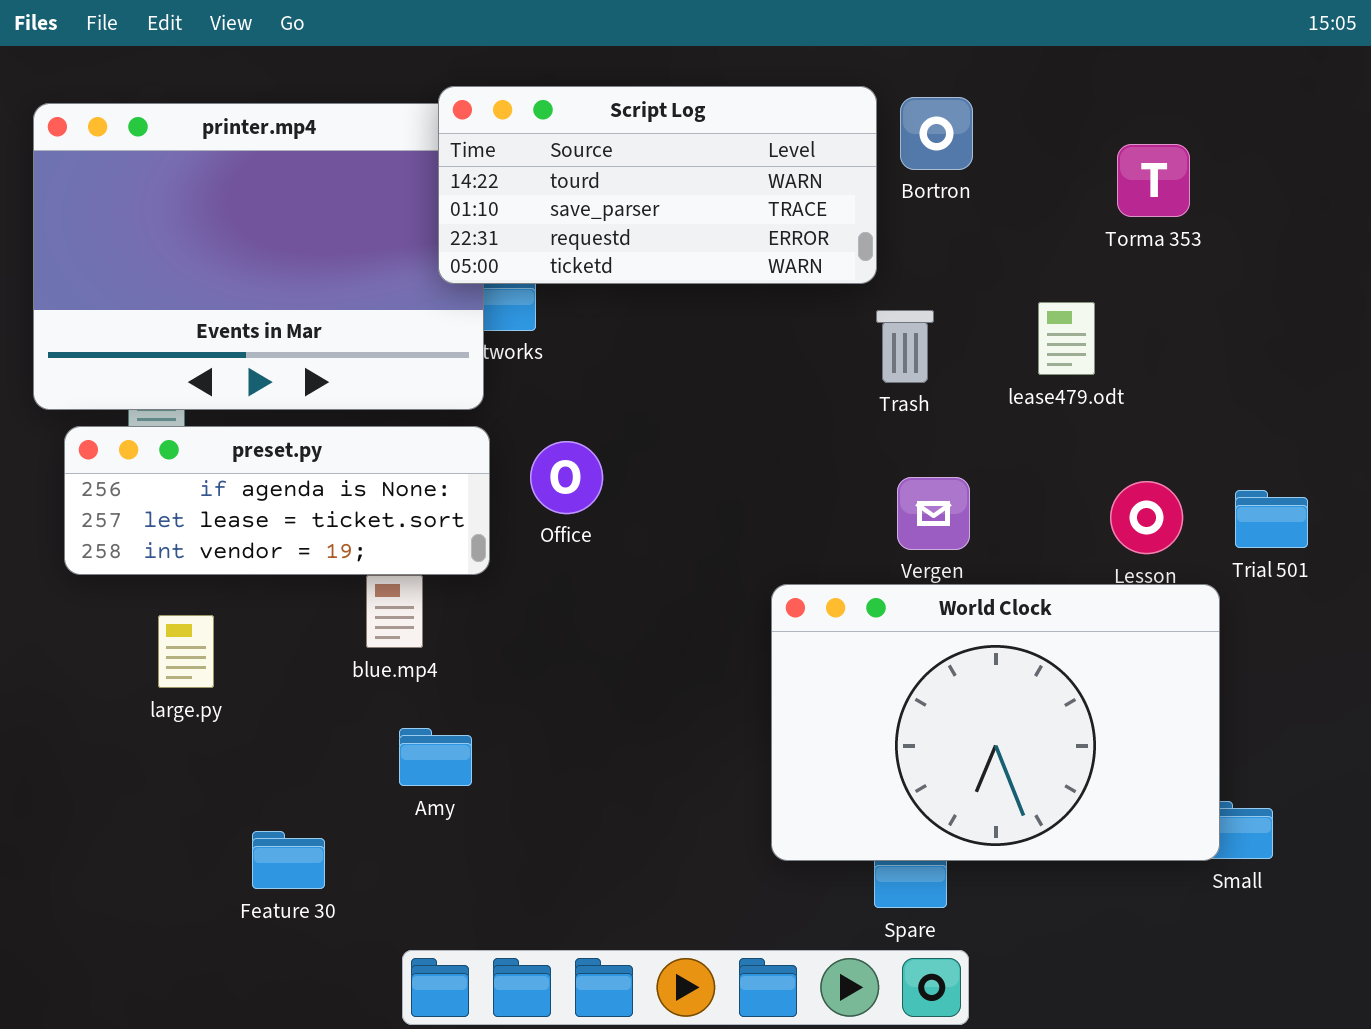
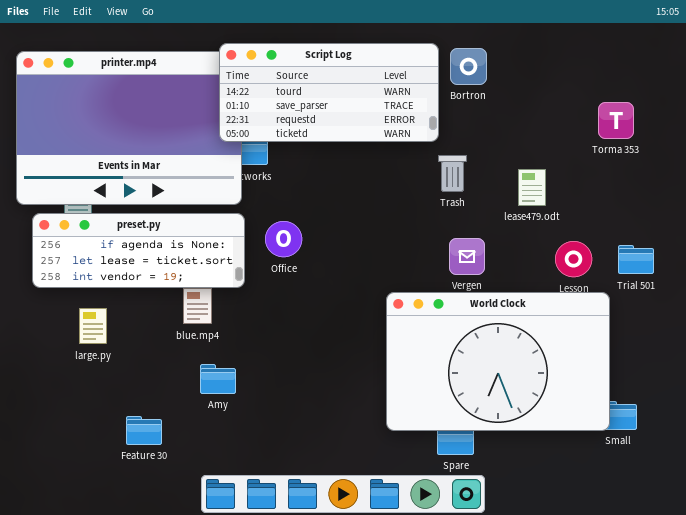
Torma 353: [1117,144,1190,217] -> [598,102,634,139], moved
lease479.odt: [1038,302,1095,375] -> [518,169,546,206], moved

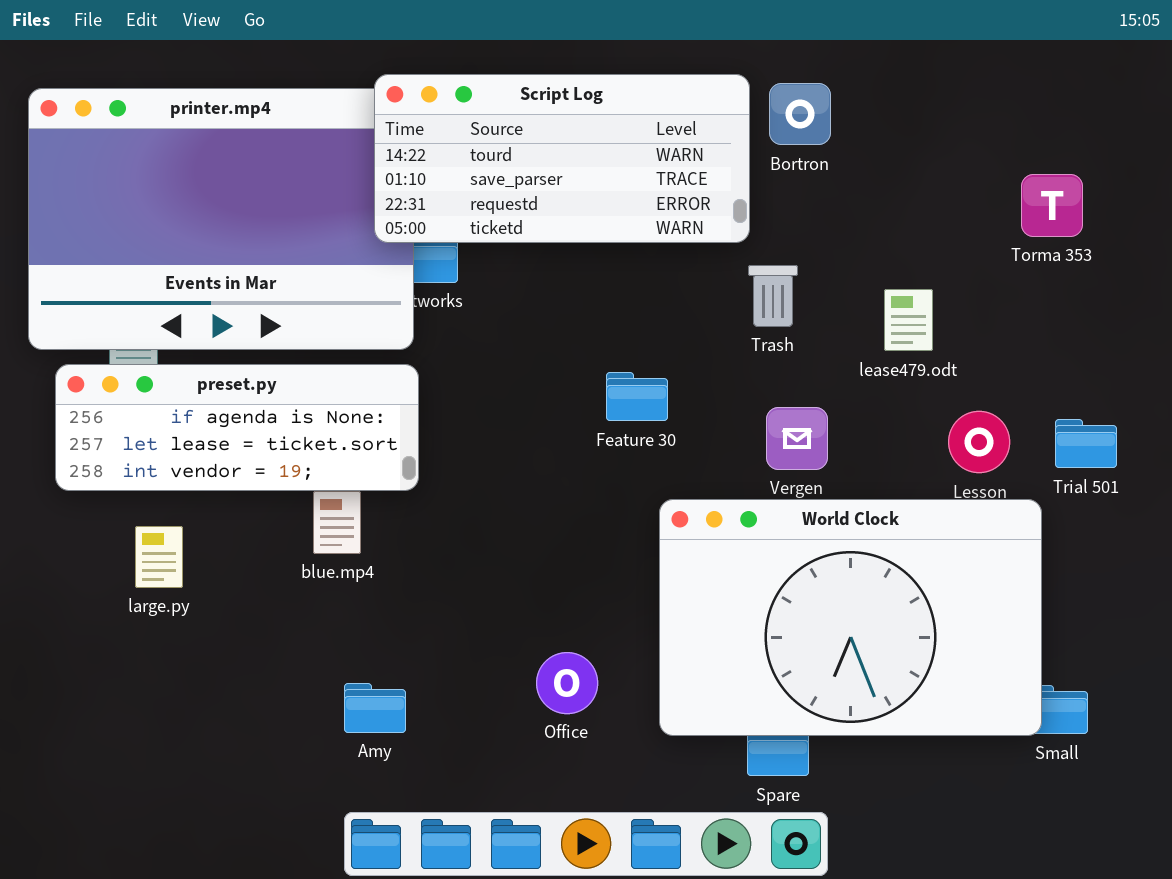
Office: [265,221,302,257] -> [536,652,598,714], moved
Amy: [200,364,236,394] -> [344,683,406,733], moved
Feature 30: [126,416,162,445] -> [606,372,668,421], moved

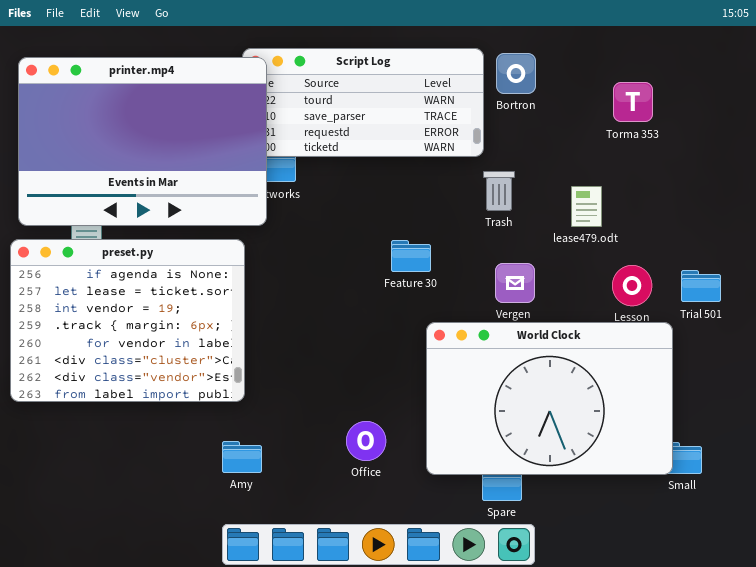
printer.mp4: [28,88,414,350] -> [18,57,267,226], raised
Torma 353: [1021,174,1083,237] -> [613,82,653,122], moved
preset.py: [55,364,419,491] -> [10,239,245,402], moved, resized

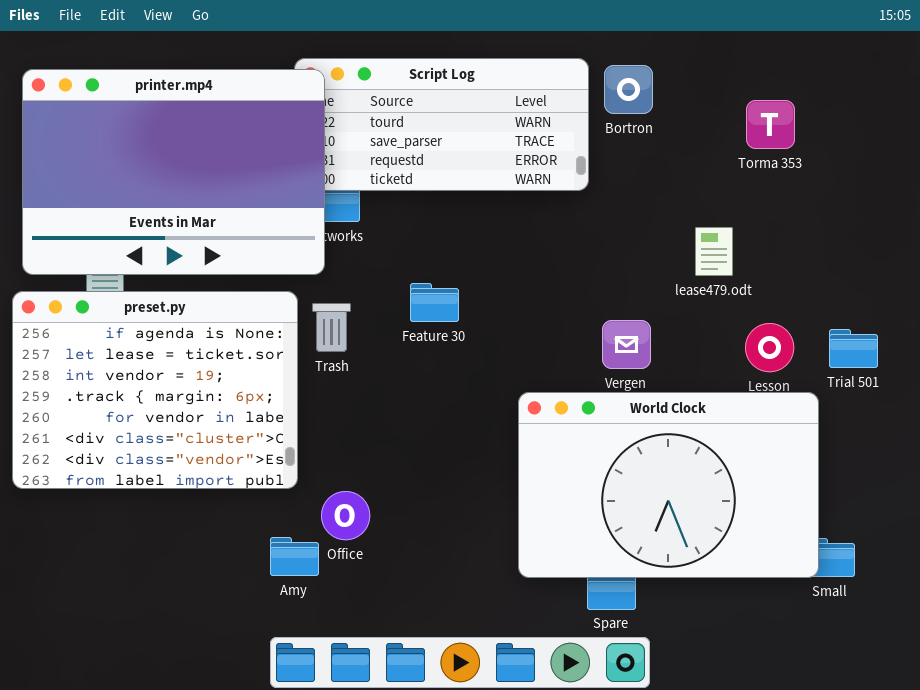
Trash: [483,171,515,211] -> [312,303,351,352], moved
Feature 30: [391,240,431,272] -> [410,283,459,322], moved
Office: [346,421,386,461] -> [321,491,370,540], moved

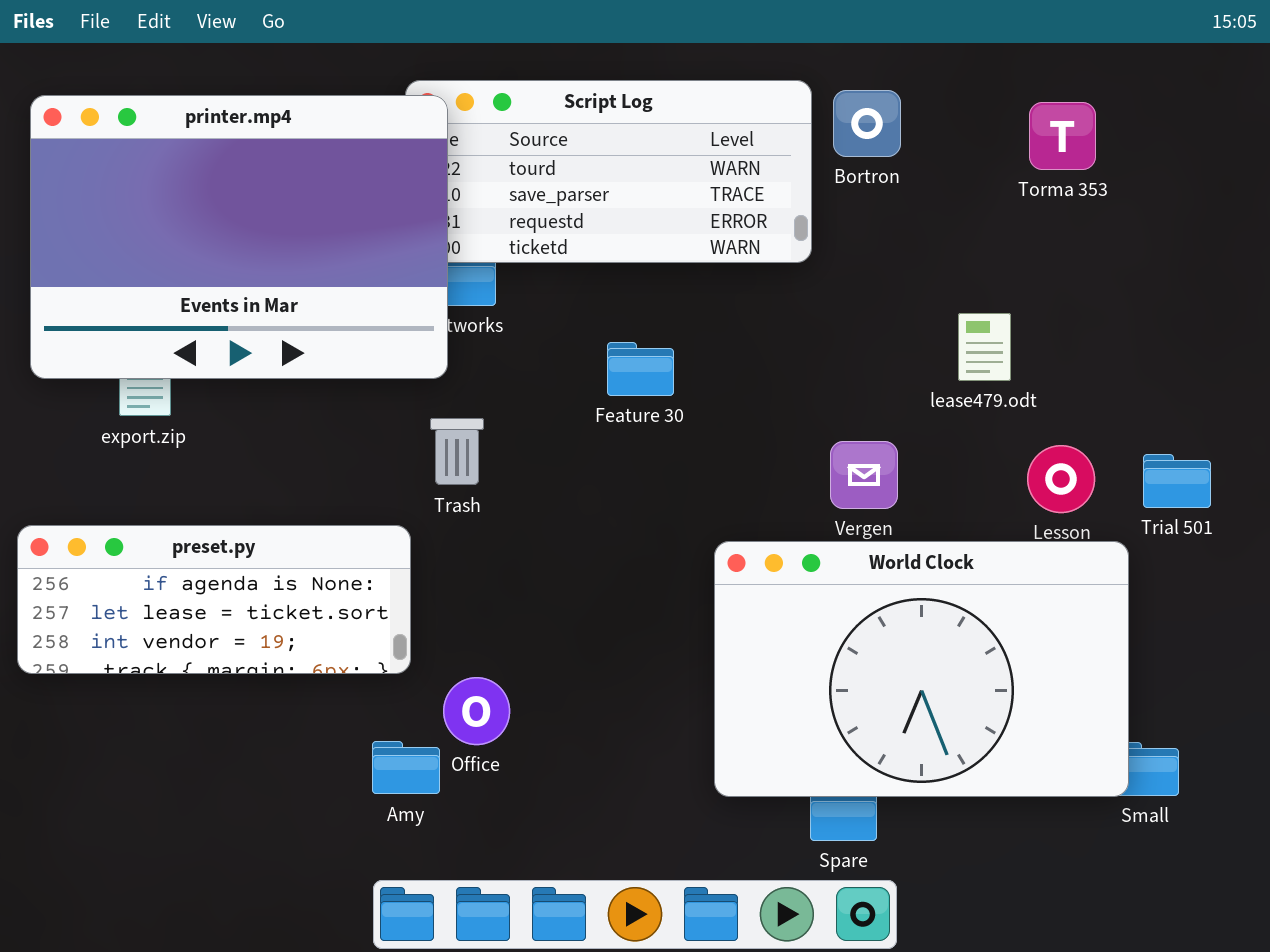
Torma 353: [746,100,795,149] -> [1029,102,1096,170], moved
Feature 30: [410,283,459,322] -> [607,342,674,396], moved
preset.py: [12,291,298,489] -> [17,525,411,674], resized

